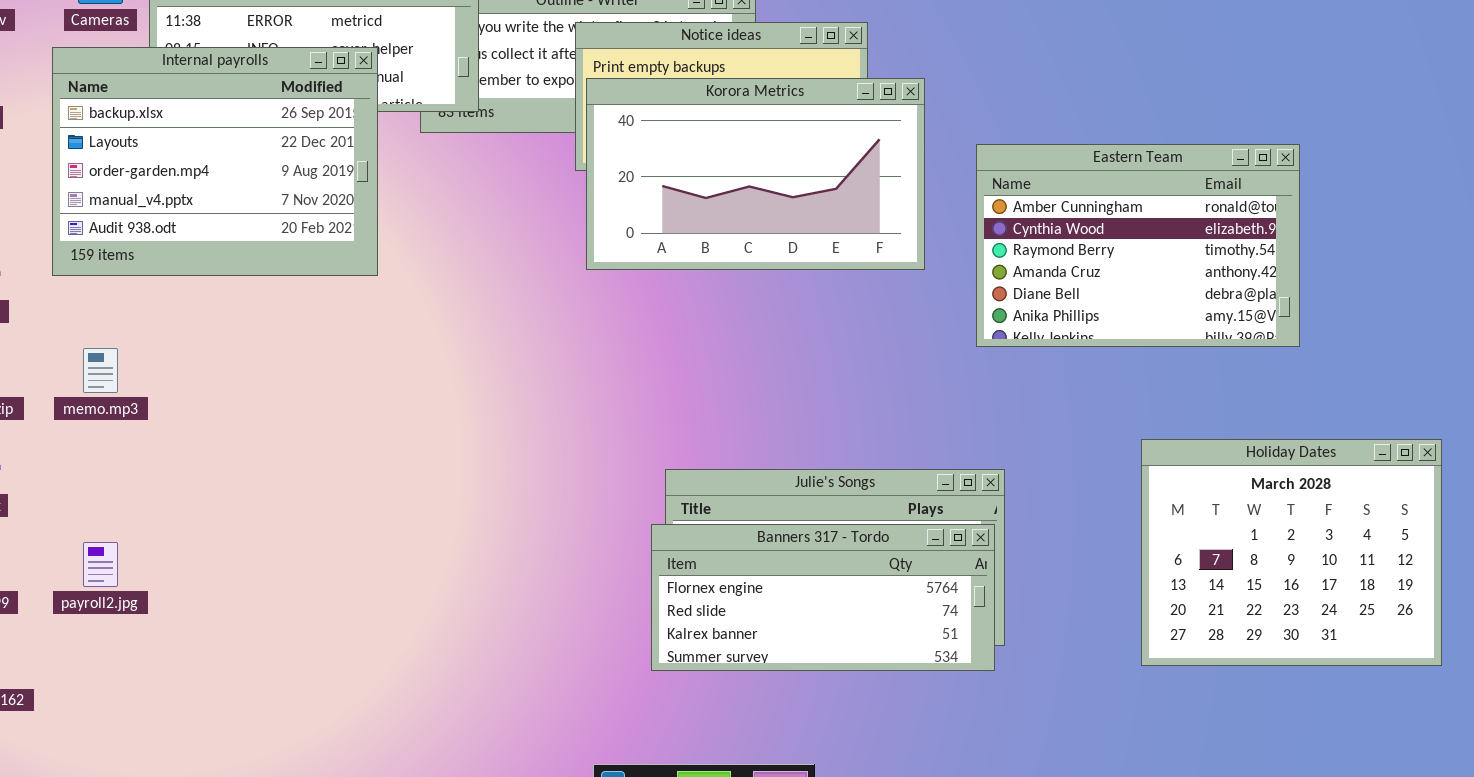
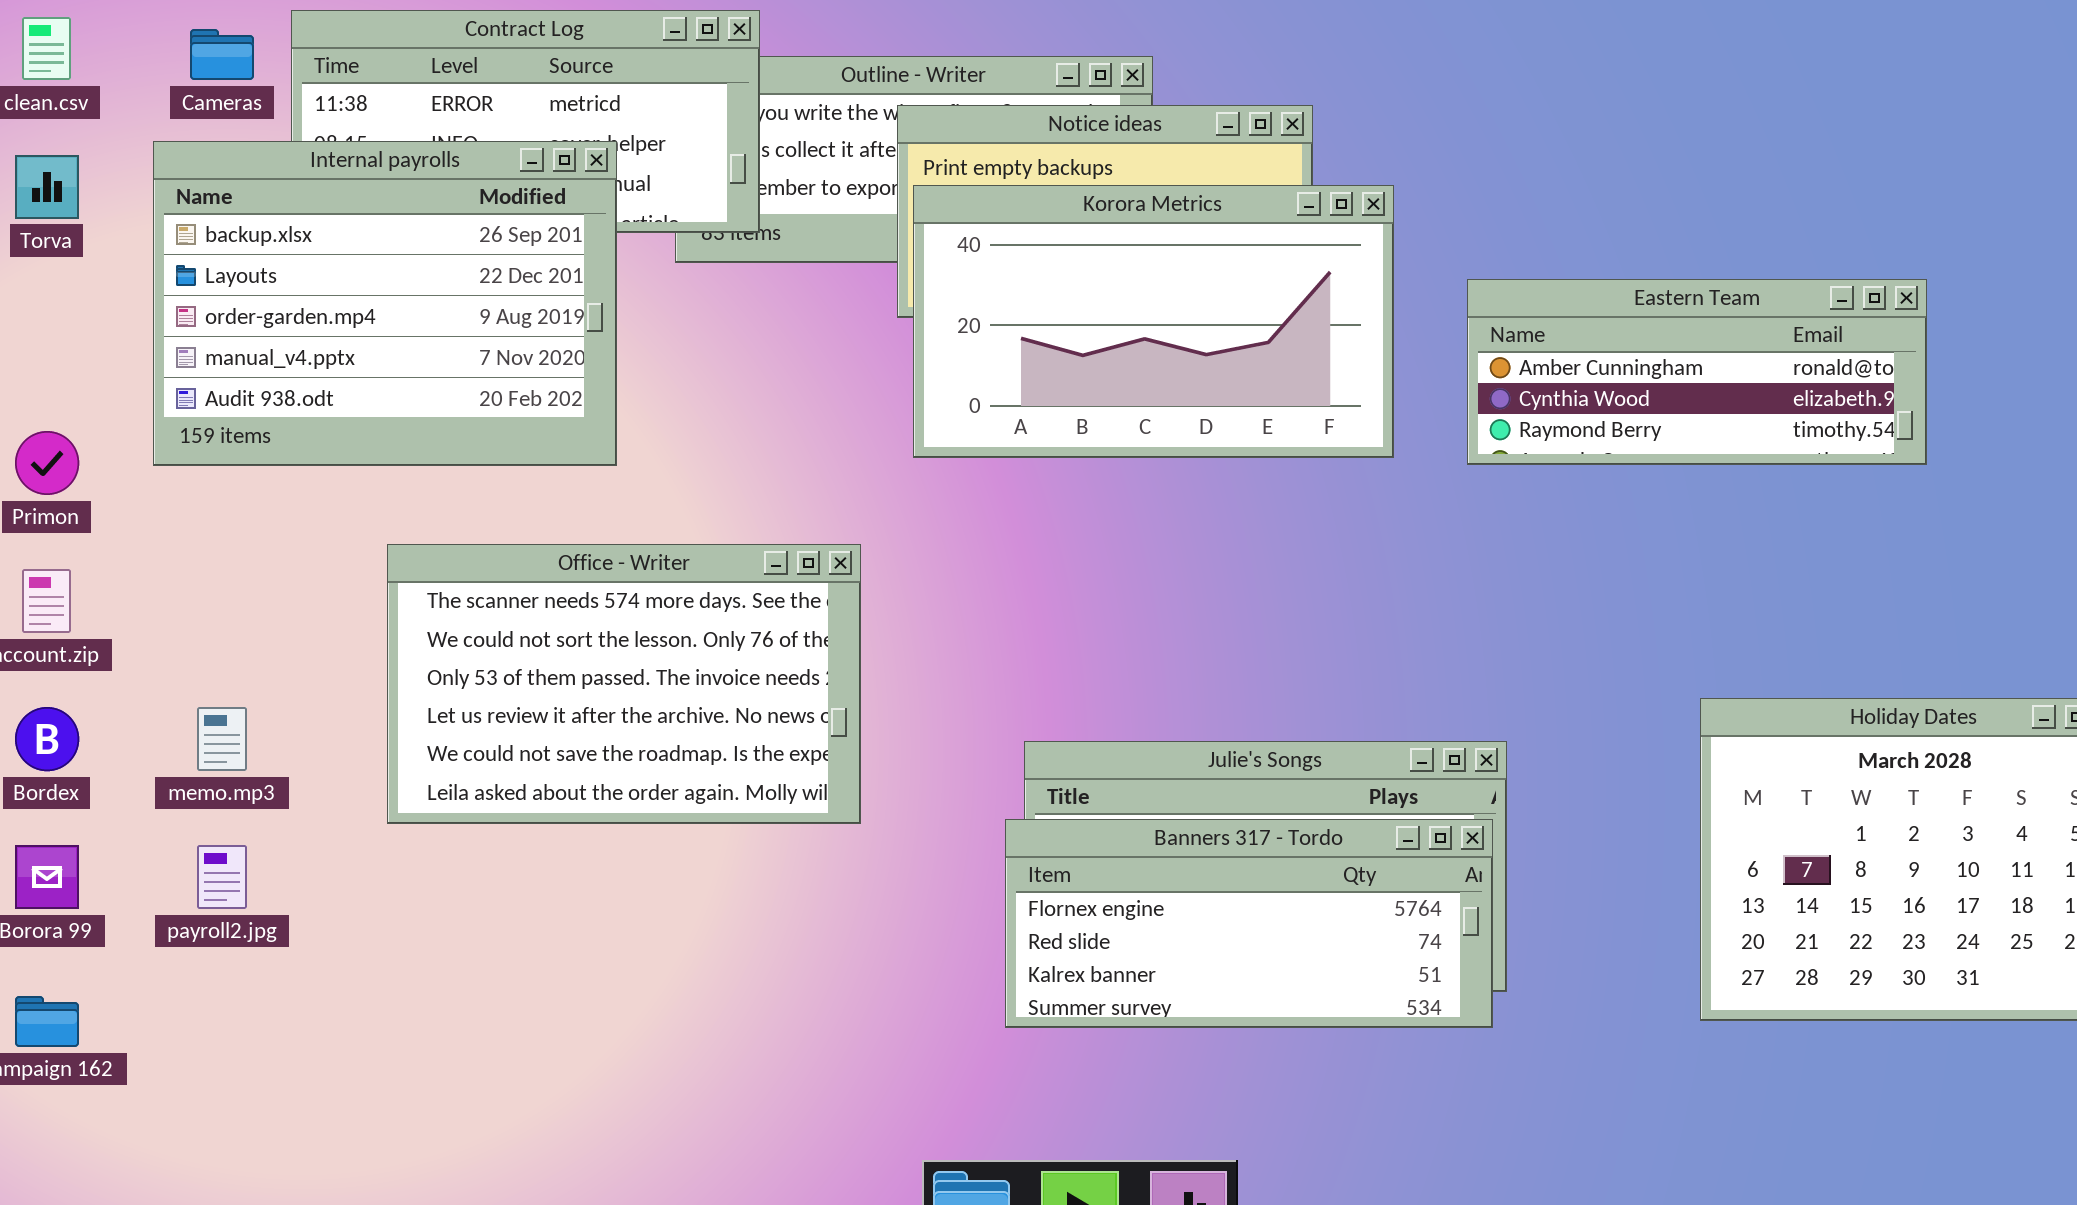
Eastern Team: [976,144,1300,347] -> [1467,279,1927,465], resized
Office - Writer: none -> [387,544,861,824], opened
memo.mp3: [83,348,118,393] -> [197,707,247,771], moved

